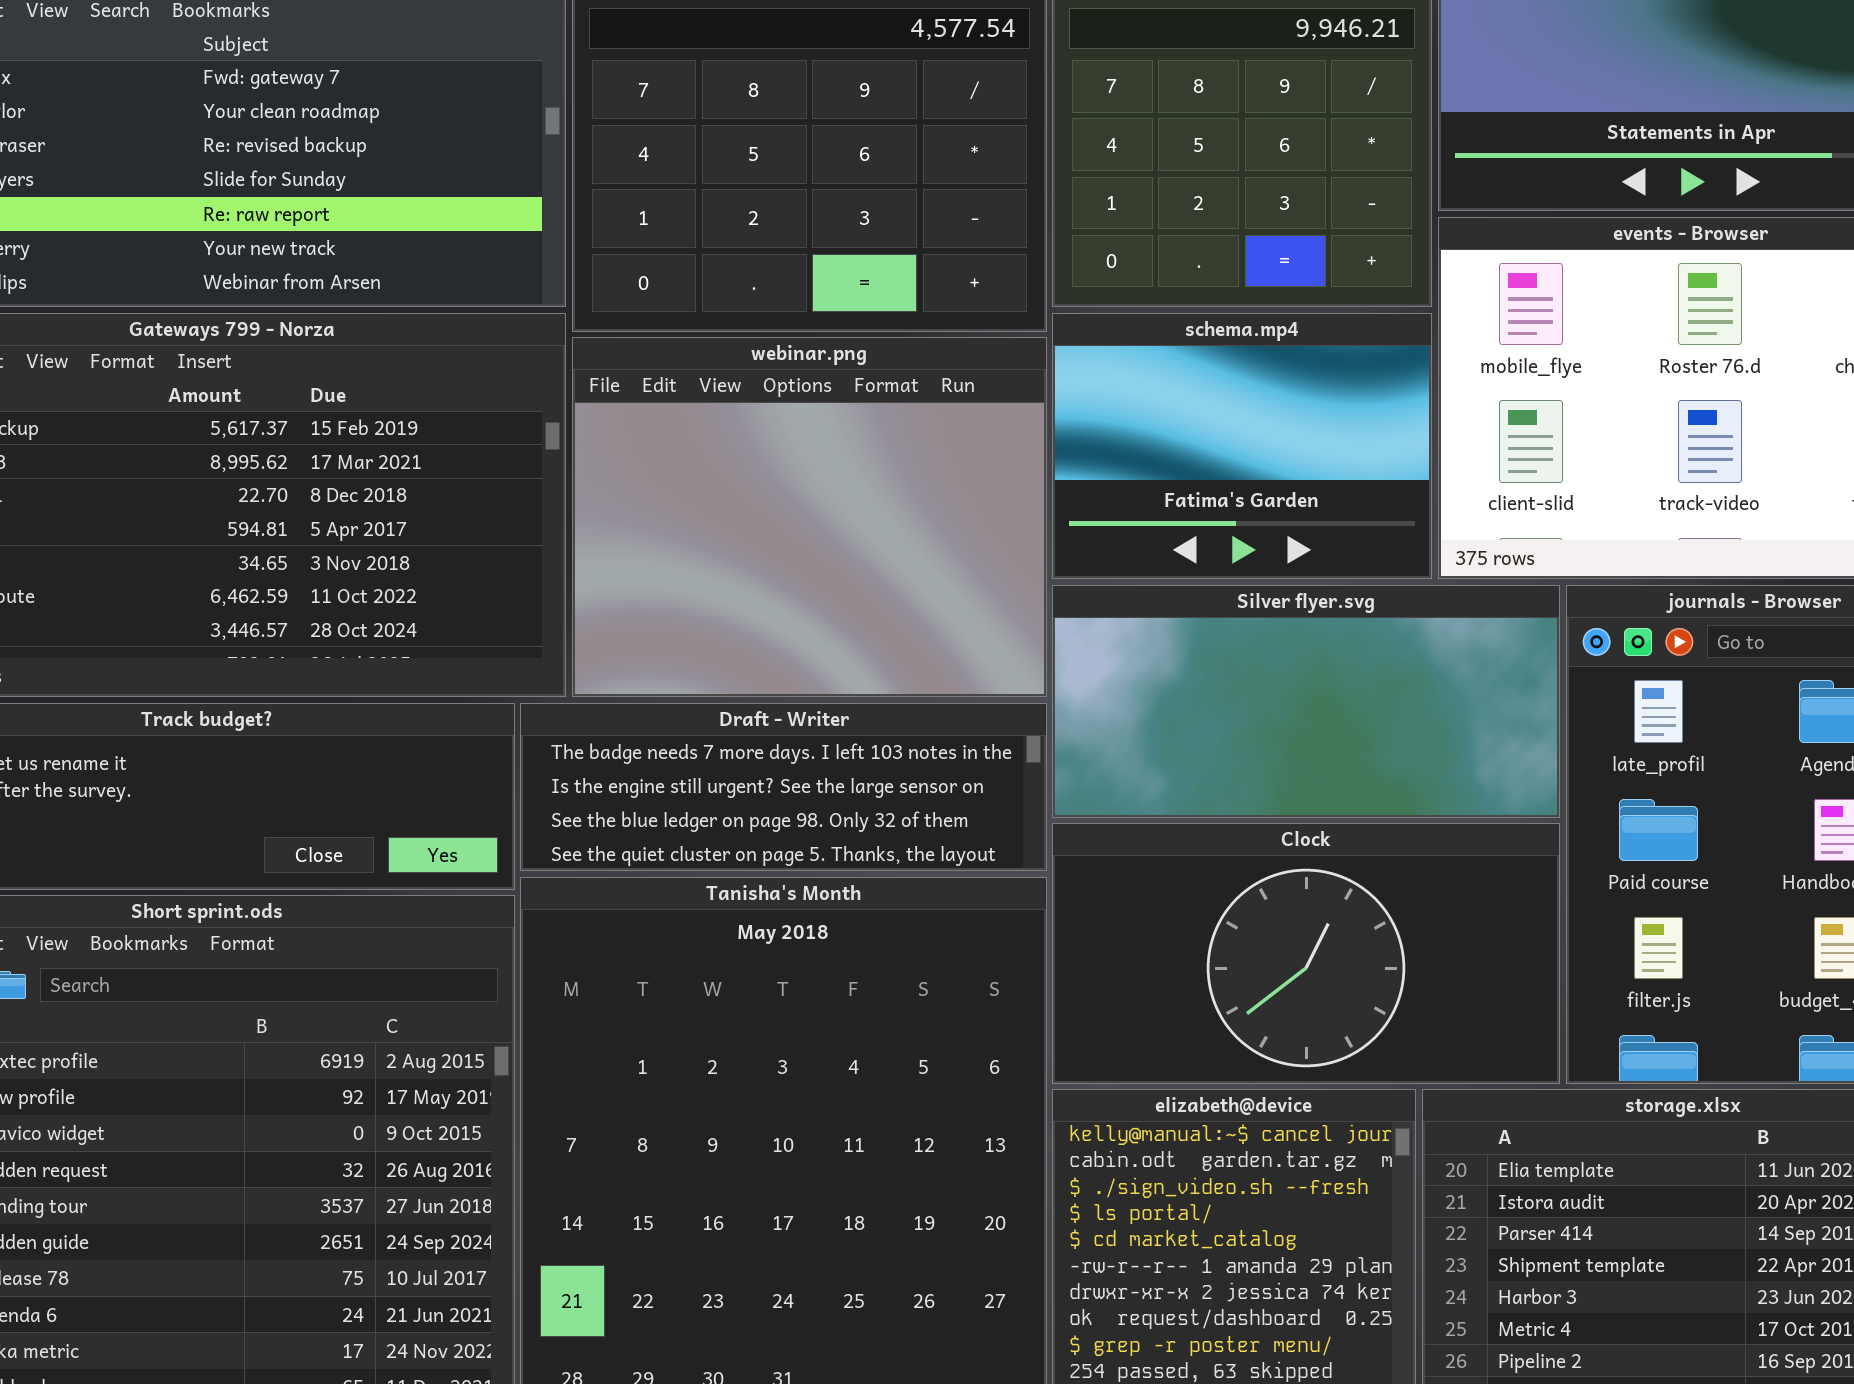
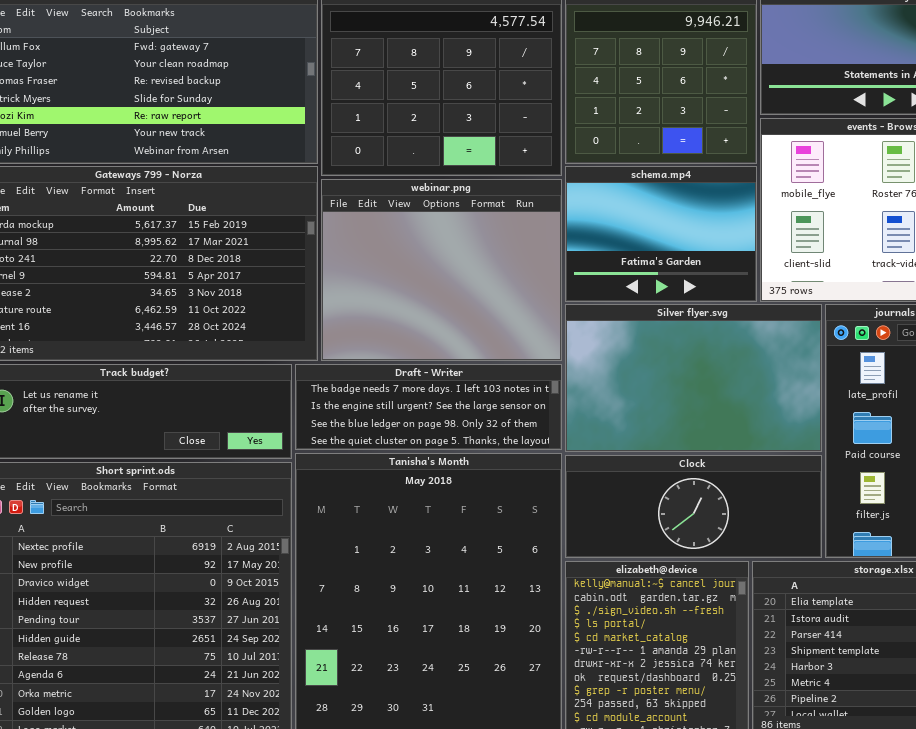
Silver flyer.svg: [1052,585,1560,818] -> [565,304,822,452], resized
Clock: [1052,823,1560,1084] -> [565,455,822,558], resized

